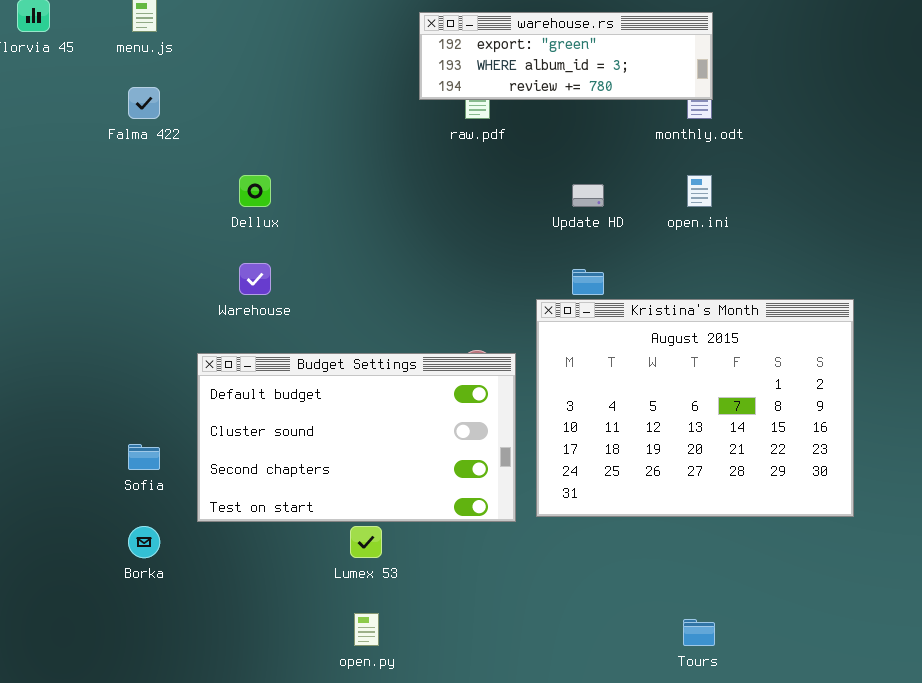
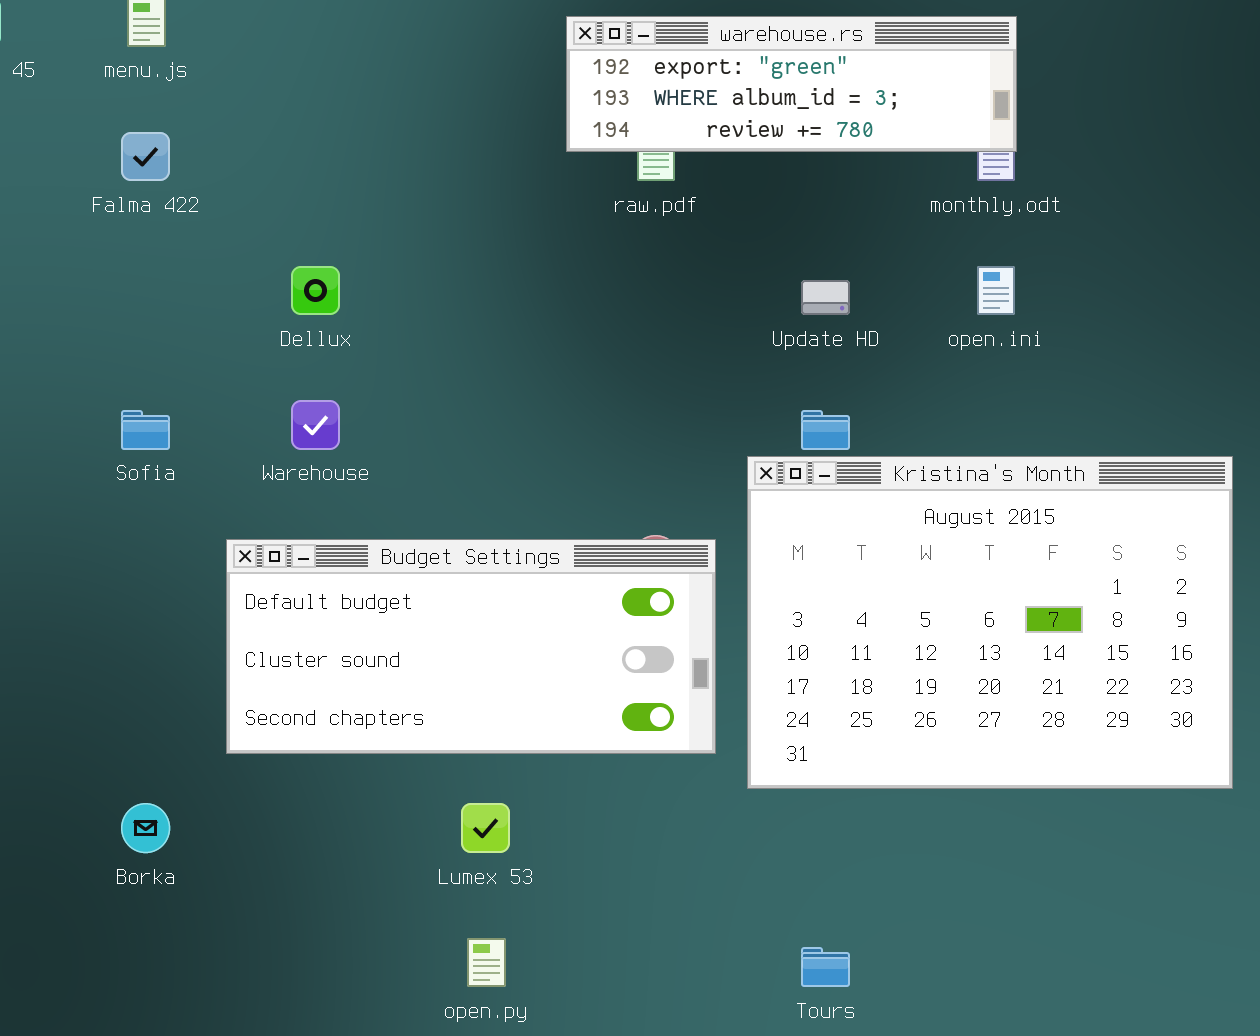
Budget Settings: [197,353,516,522] -> [226,539,716,754], resized
Sofia: [128,444,160,470] -> [121,410,170,450], moved
Tours: [683,619,715,646] -> [801,947,850,987], moved

